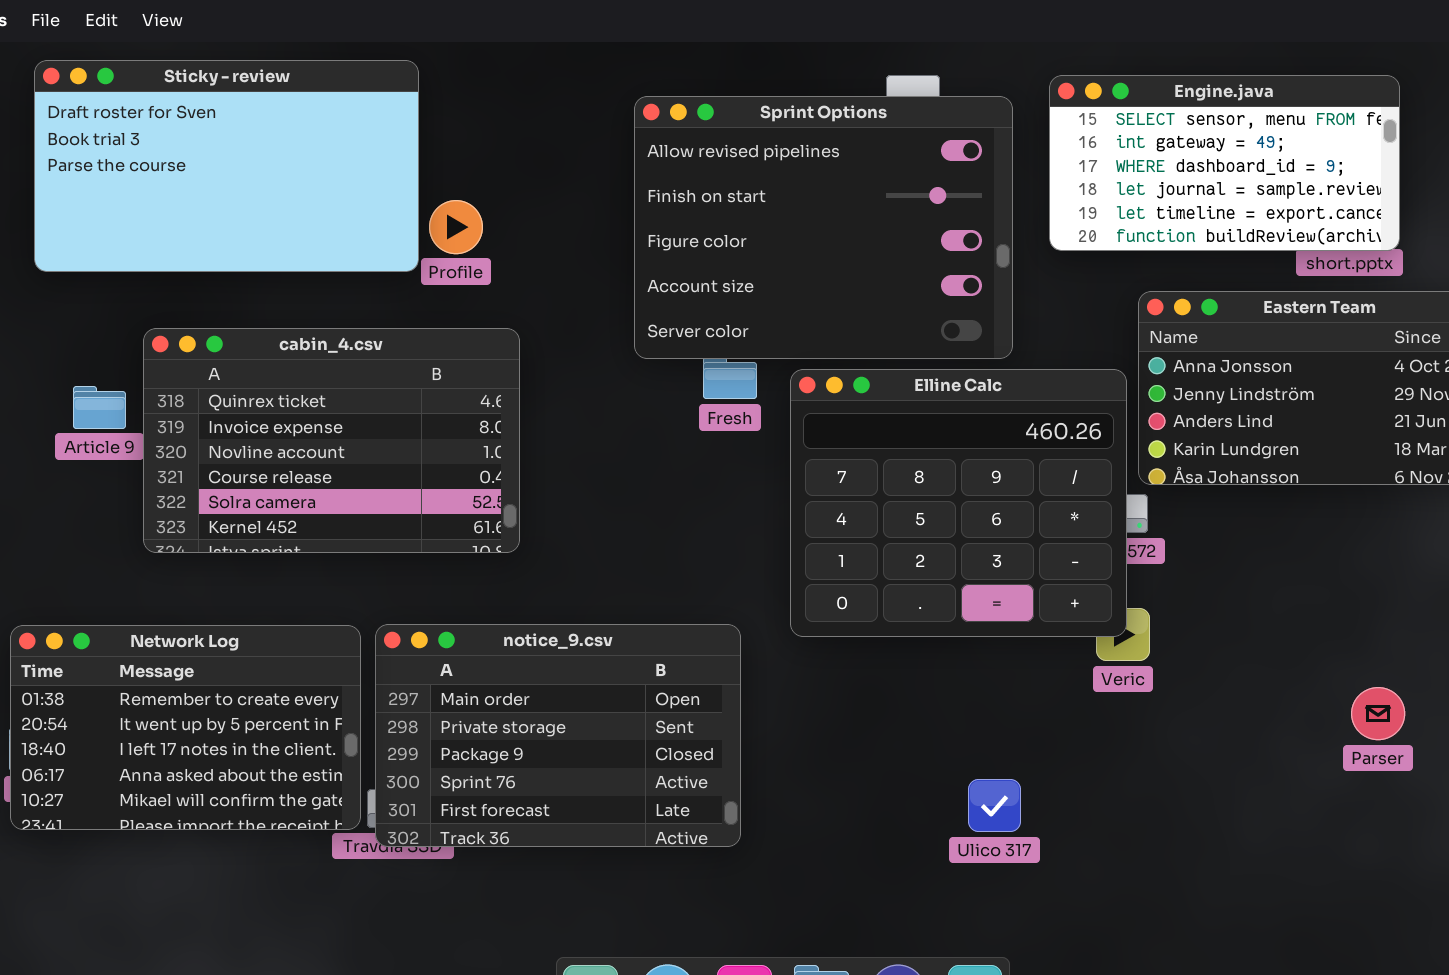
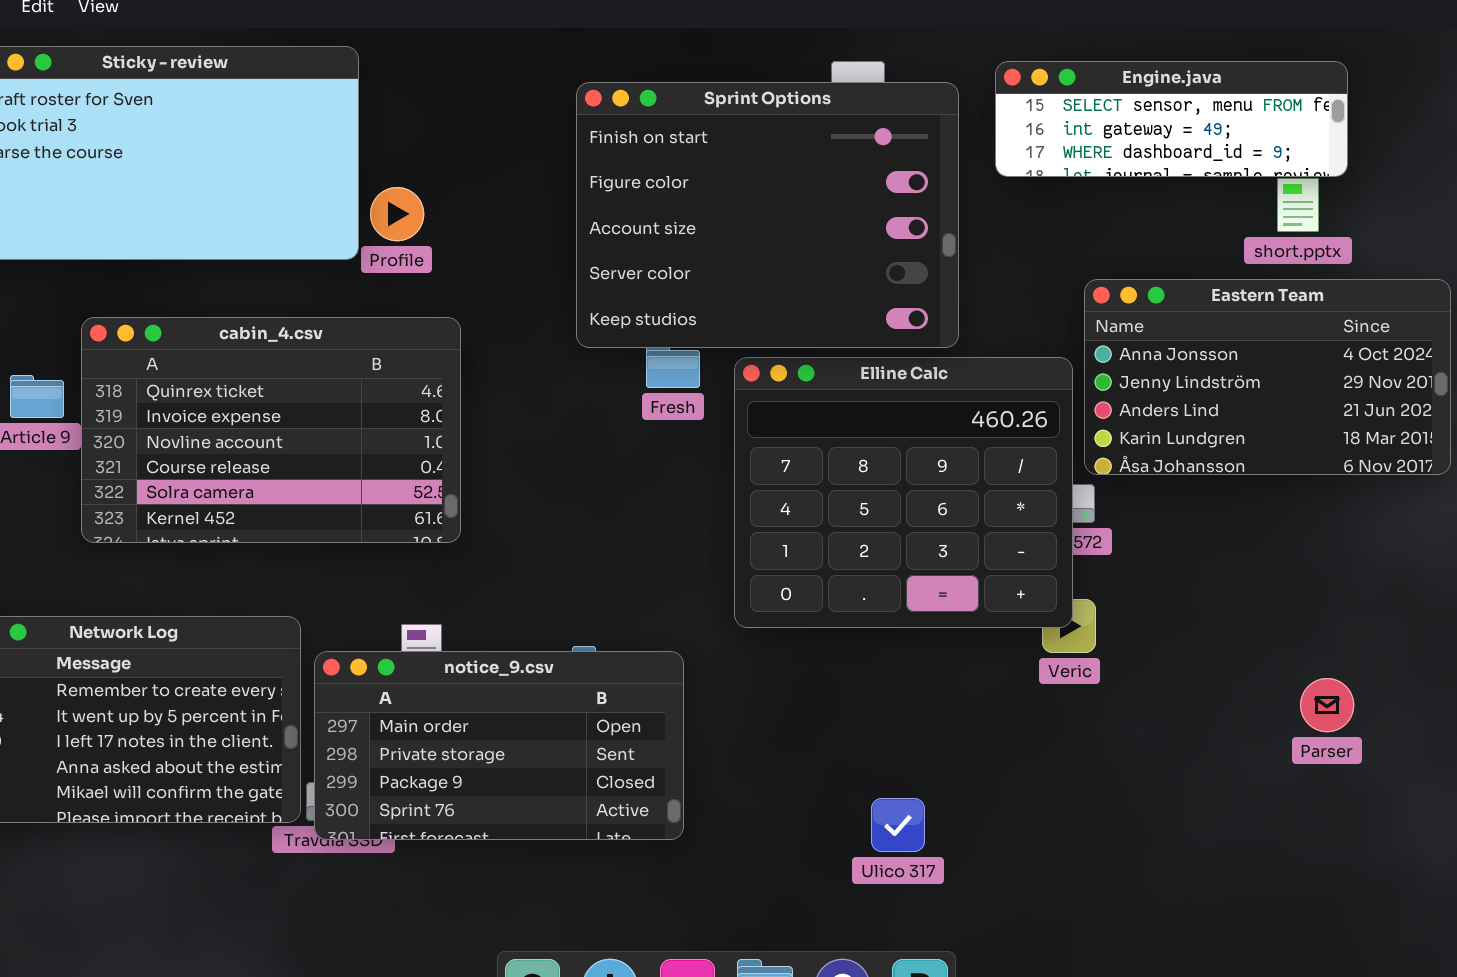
Engine.java: [1049,75,1400,251] -> [995,61,1348,177], resized
Sprint Options: [634,96,1013,359] -> [576,82,959,348], scrolled down 1 row
notice_9.csv: [375,624,741,847] -> [314,651,684,840], resized
Ulico 317: [968,779,1021,832] -> [871,798,925,852], moved

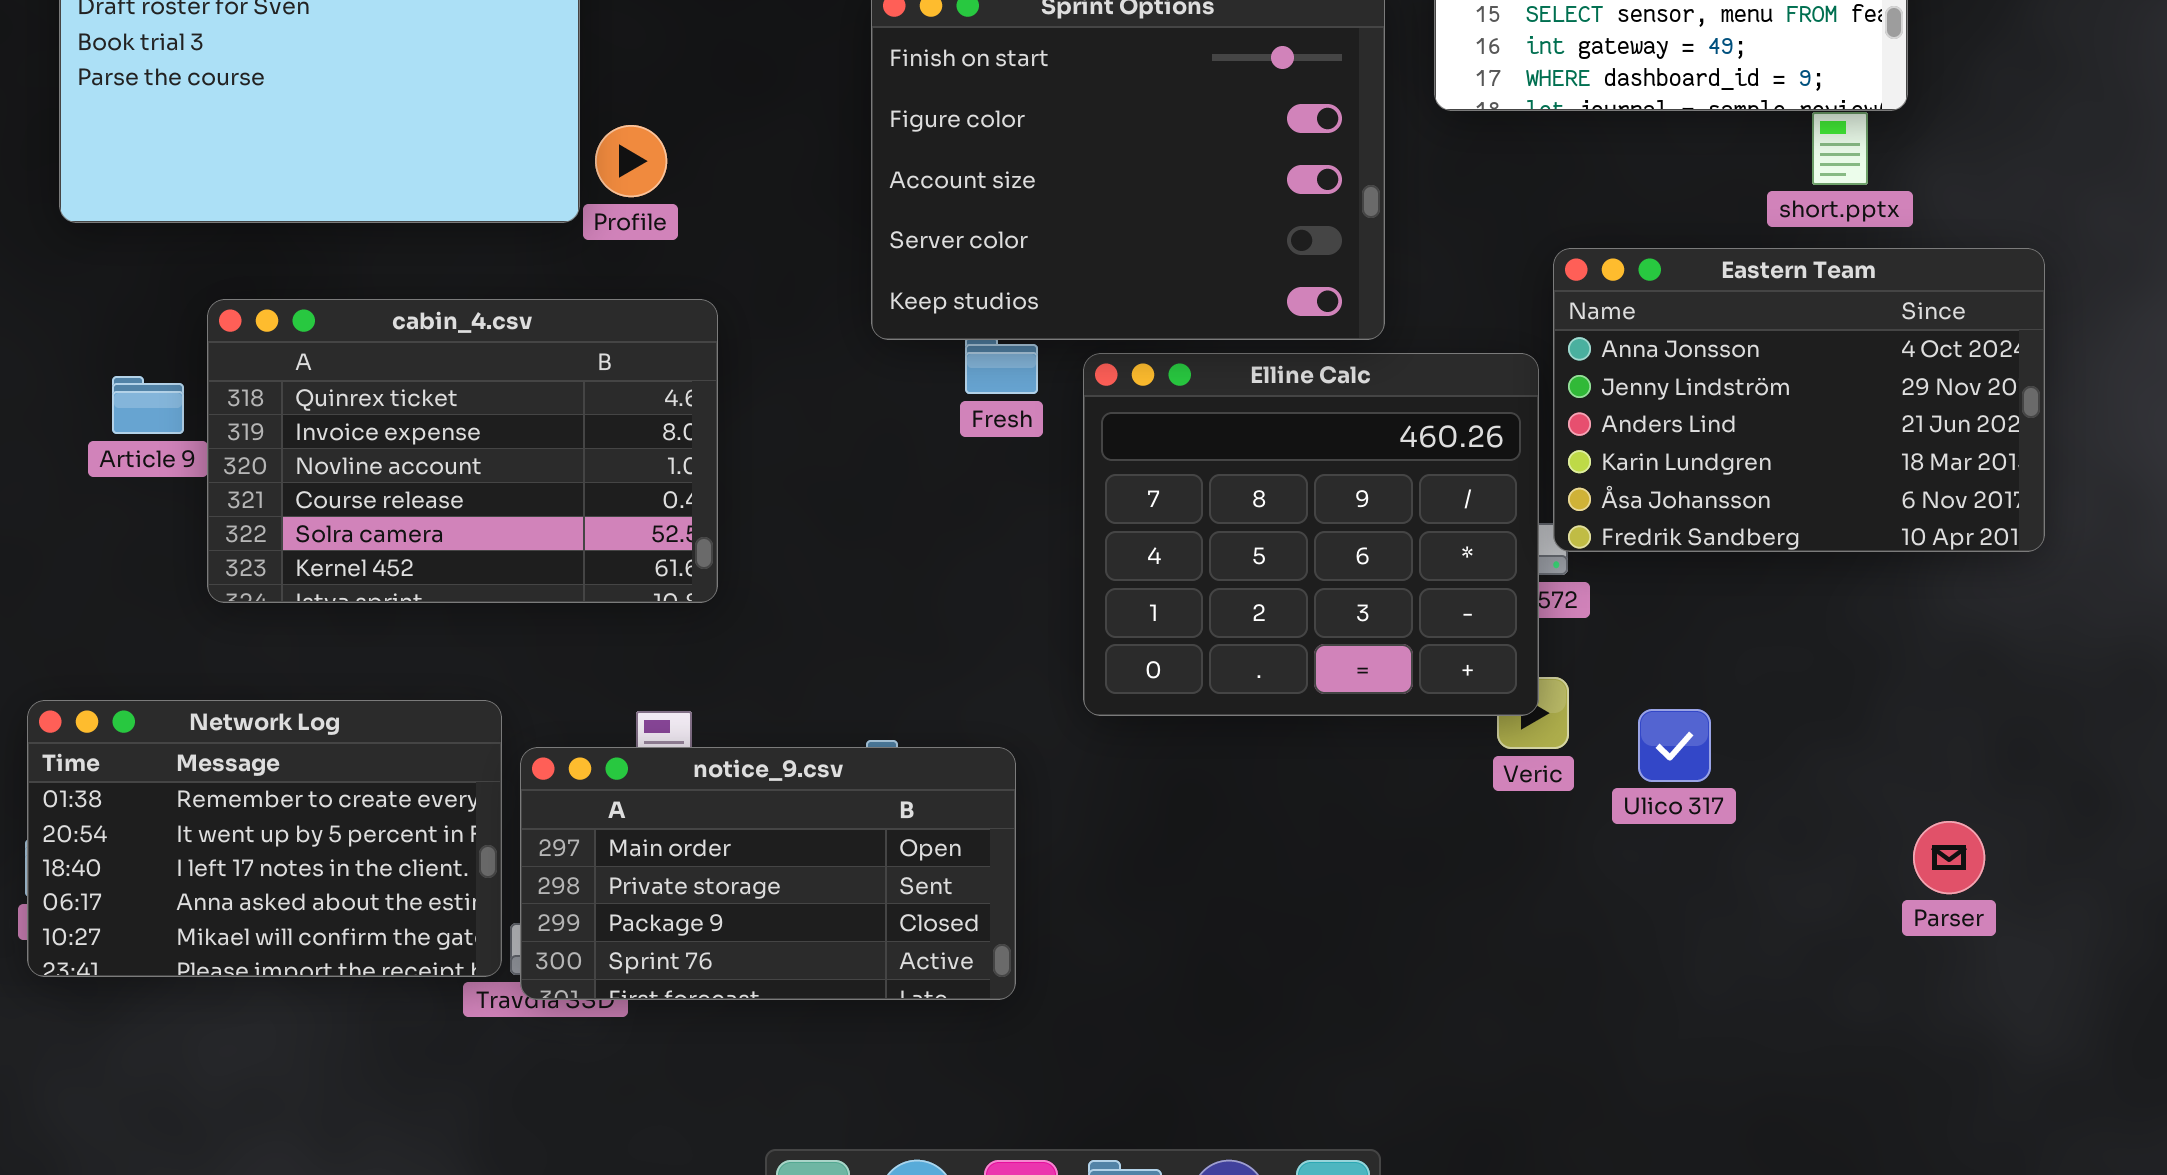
Eastern Team: [1084,279,1451,475] -> [1553,248,2045,552], resized
Parser: [1300,678,1354,732] -> [1913,821,1985,894], moved
Ulico 317: [871,798,925,852] -> [1638,709,1711,782], moved

